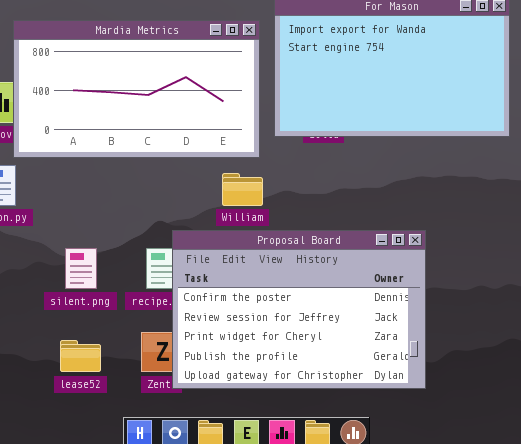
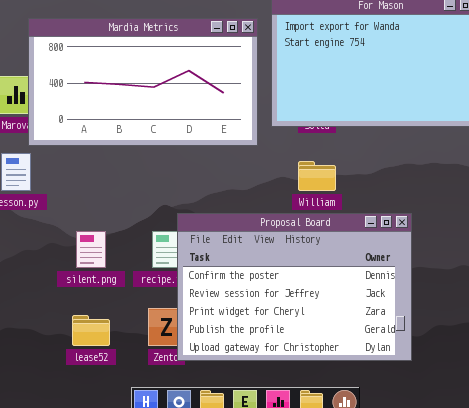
William: [222,173,263,206] -> [298,161,336,191], moved

